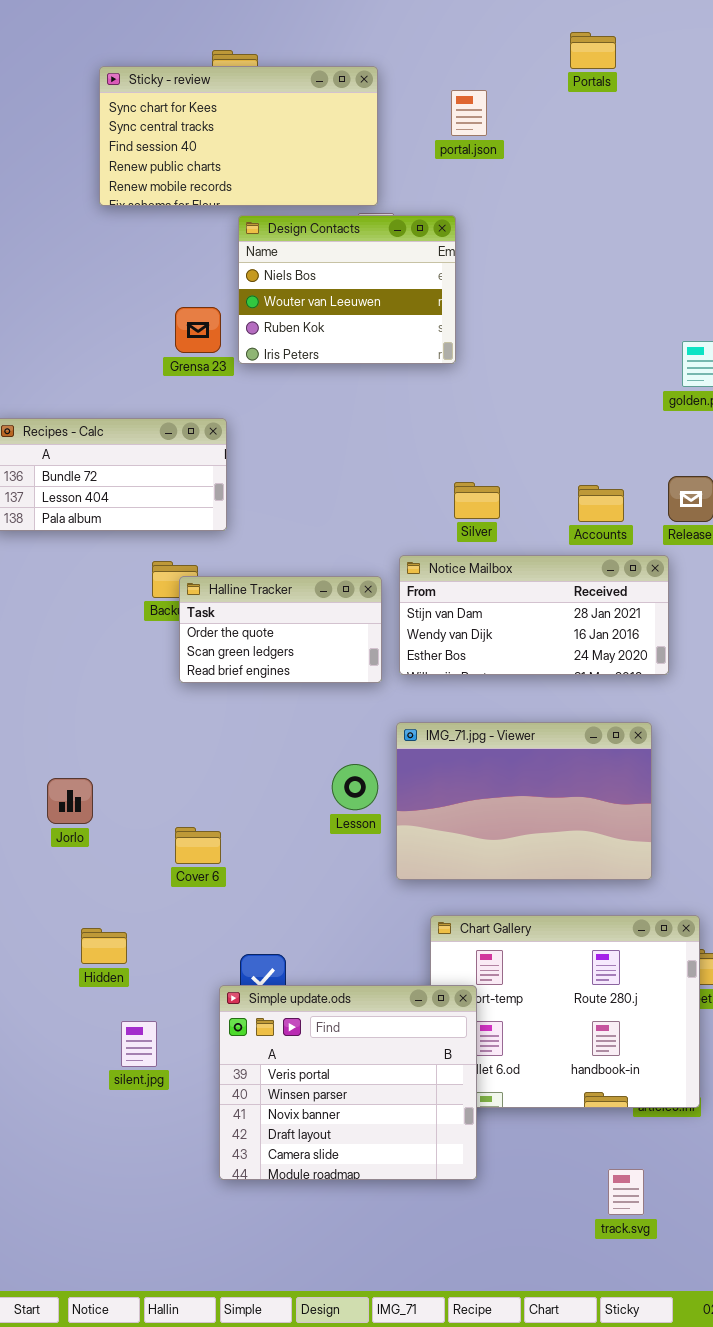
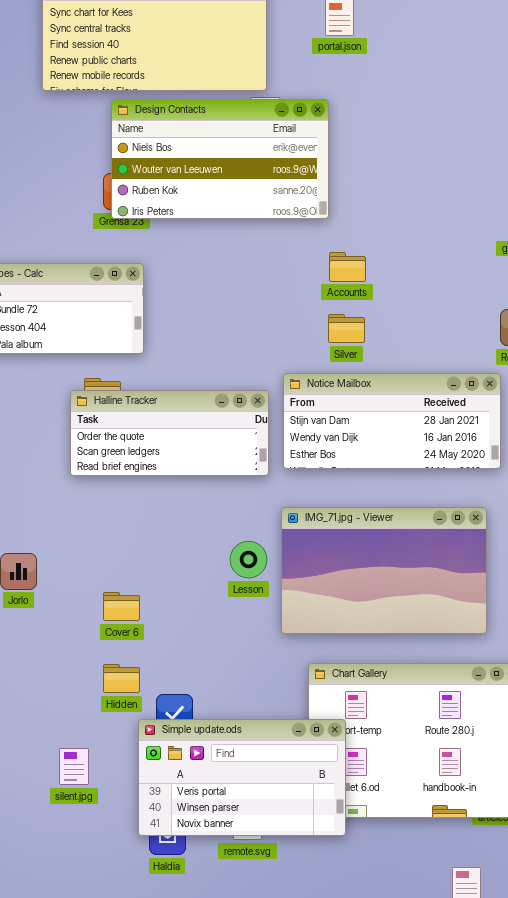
Design Contacts: [238,215,456,364] -> [111,99,329,219], resized
Accounts: [578,485,624,522] -> [329,252,366,282], moved
Halline Tracker: [179,576,382,683] -> [70,390,269,476], resized
Hidden: [81,928,127,964] -> [103,664,140,693], moved
Simple update.ods: [219,985,477,1180] -> [138,719,346,836], resized

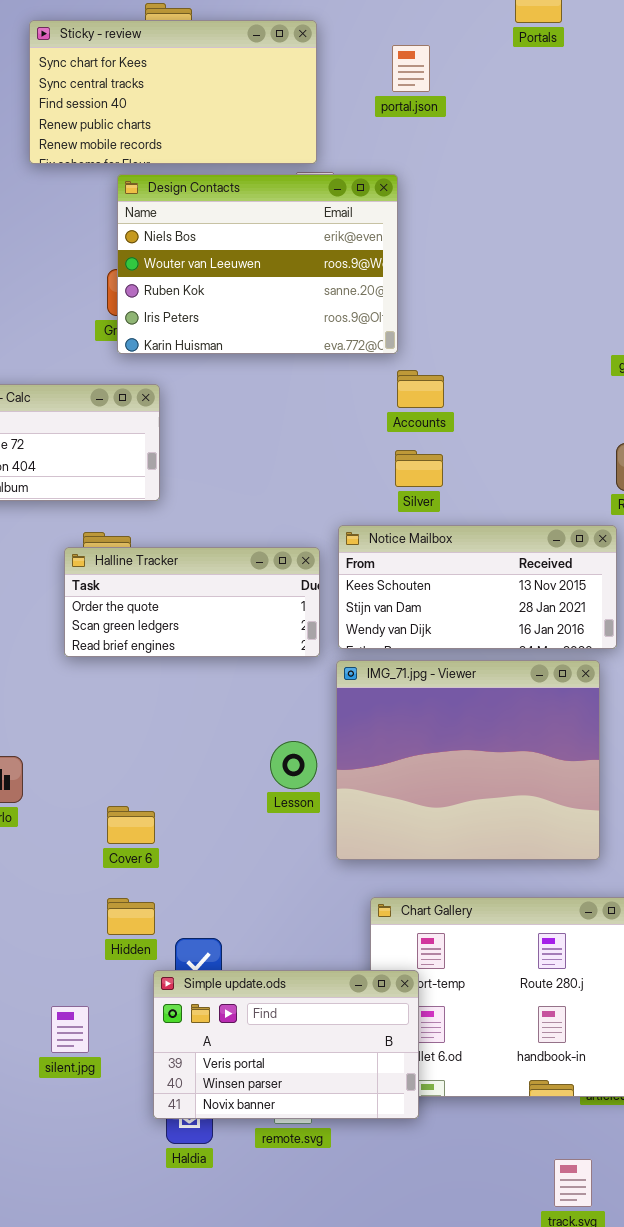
Design Contacts: [111,99,329,219] -> [117,174,398,354], resized
Notice Mailbox: [283,373,501,469] -> [338,525,617,649], scrolled up 1 row
IMG_71.jpg - Viewer: [281,507,487,634] -> [336,660,600,860], resized

